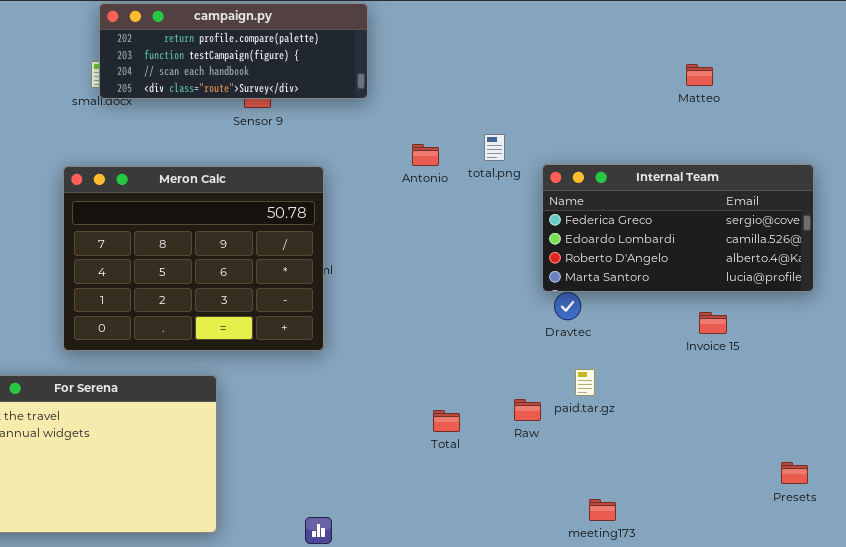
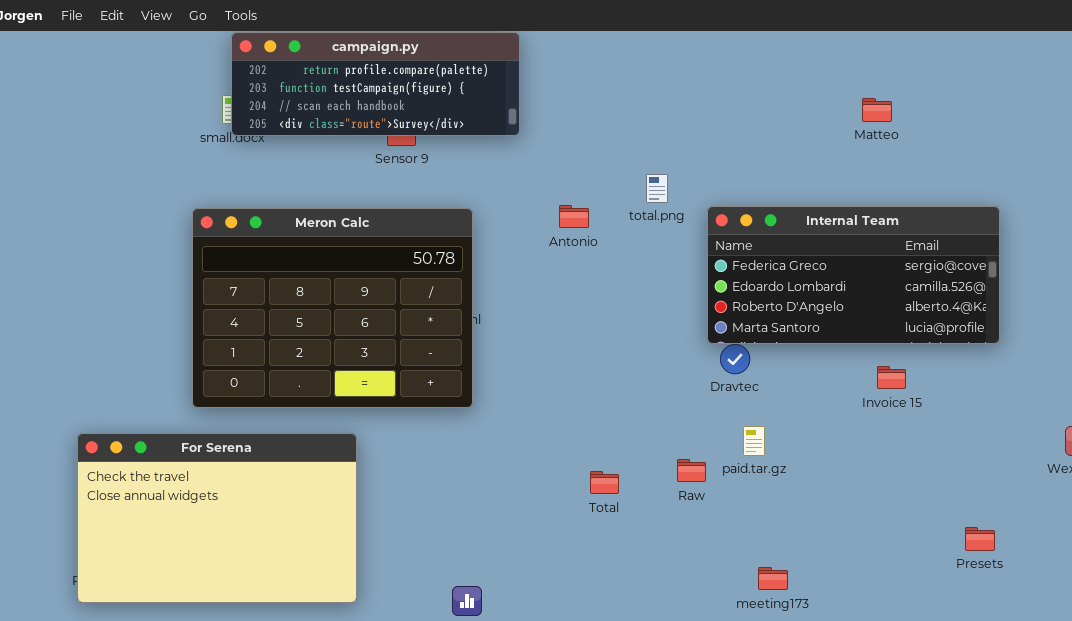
Antonio: [412,144,439,166] -> [559,205,589,228], moved

